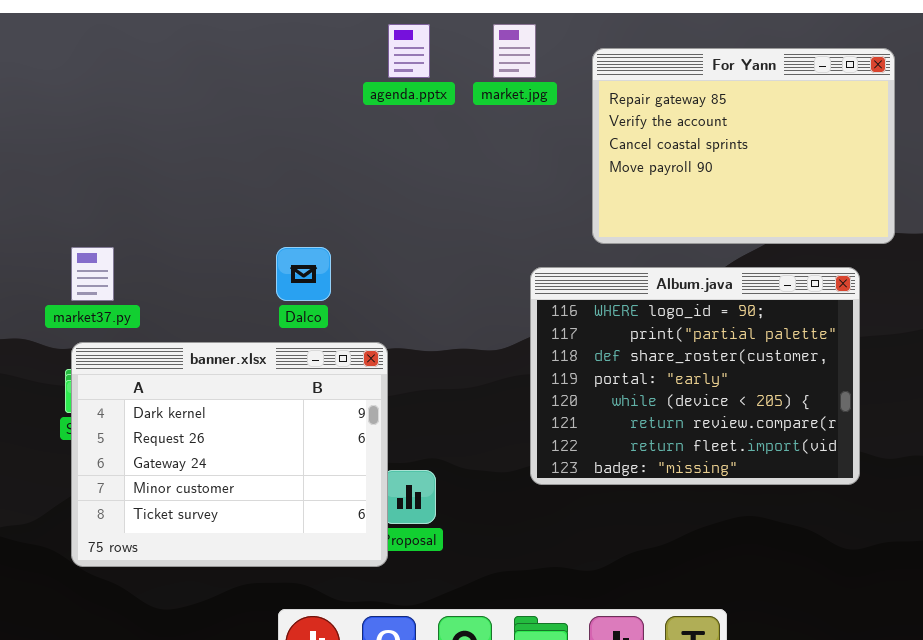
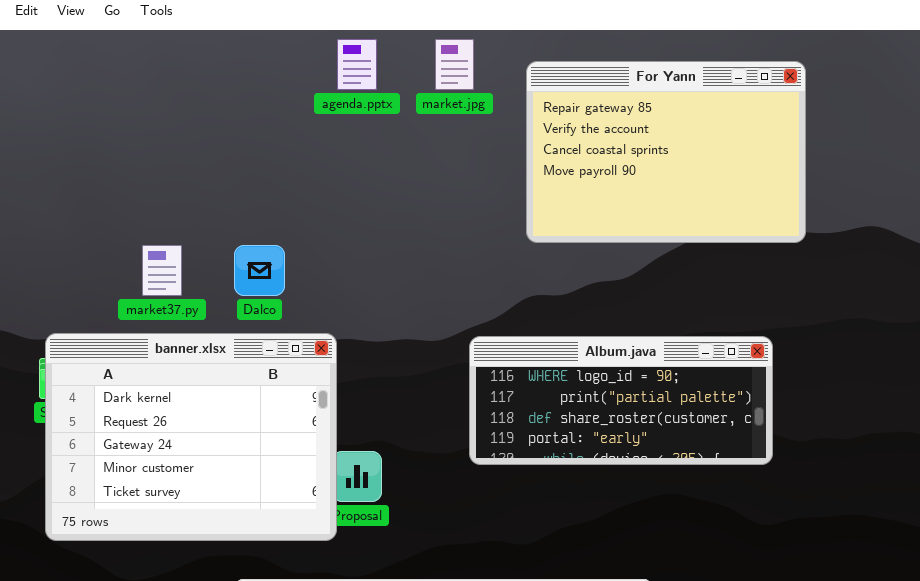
market37.py: [71,247,114,301] -> [142,245,182,296], moved
Album.java: [530,267,860,485] -> [469,336,773,465], resized

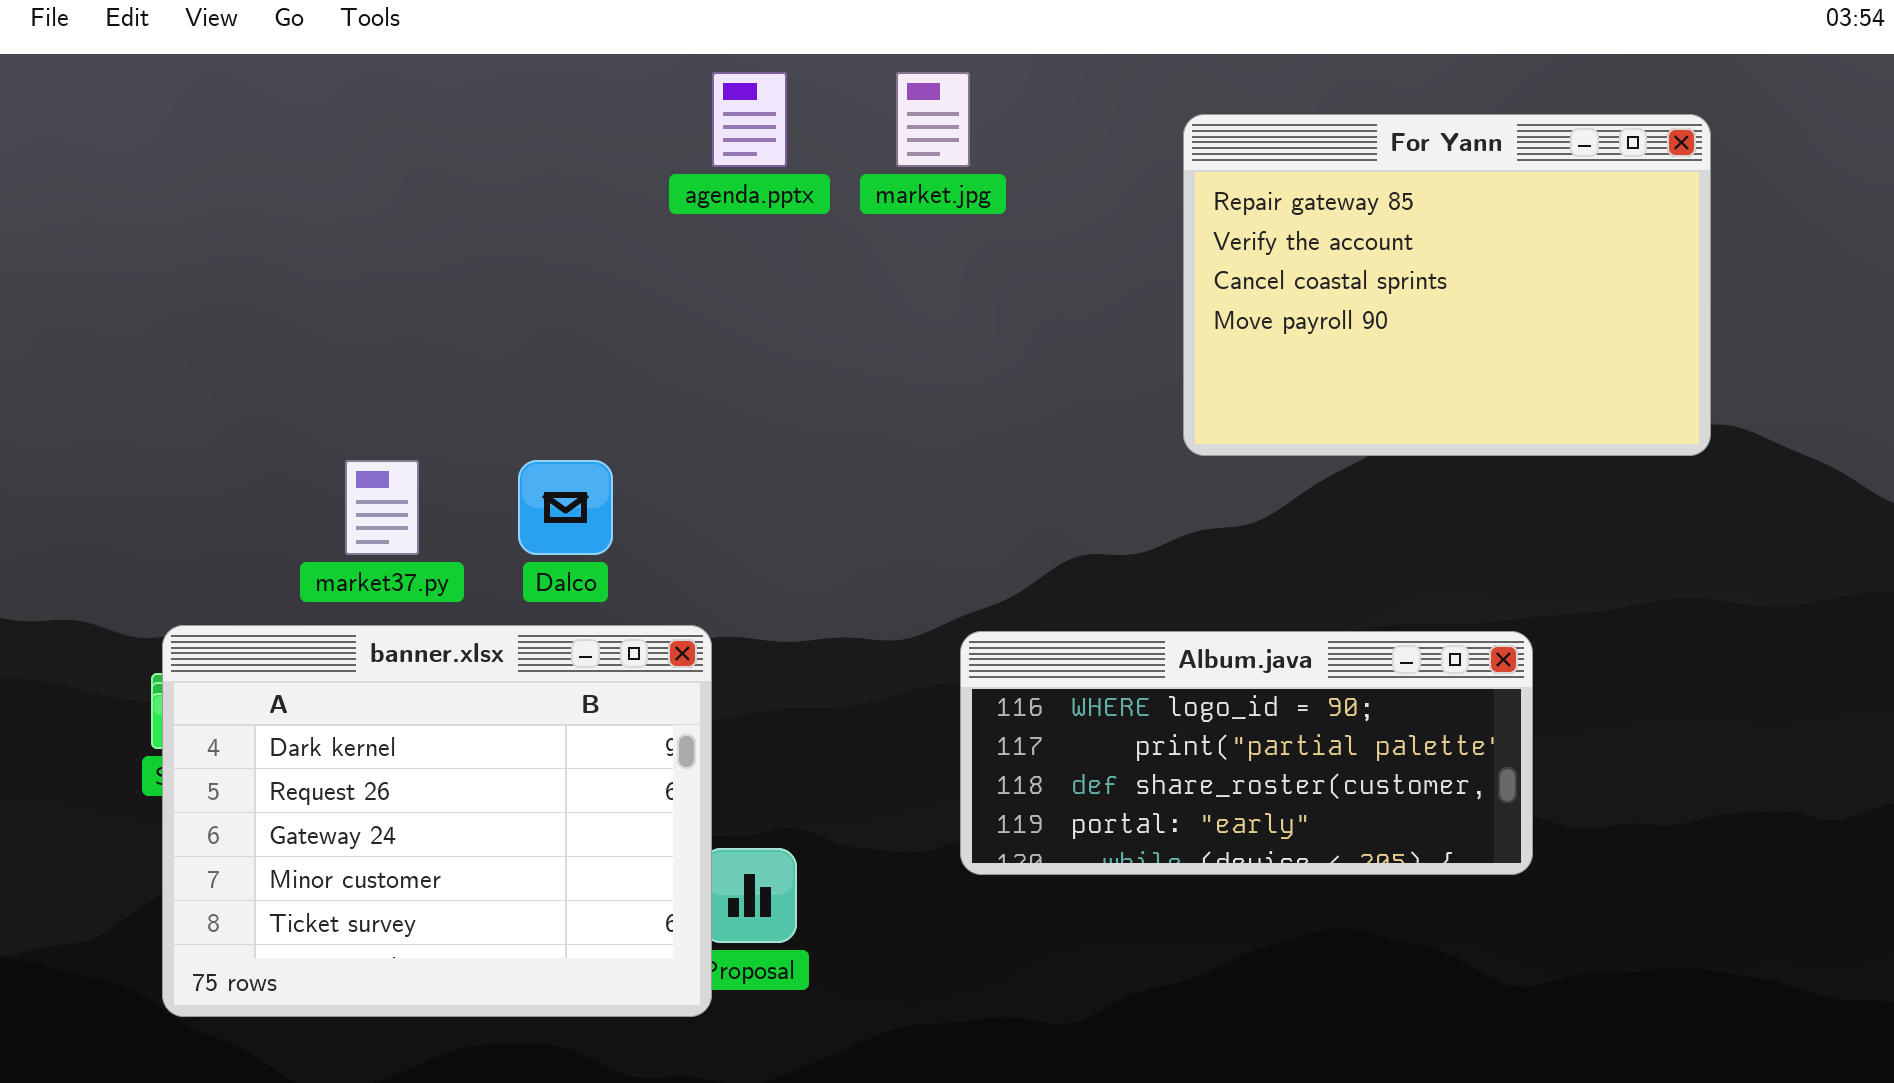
For Yann: [526,61,806,243] -> [1183,114,1711,456], moved

